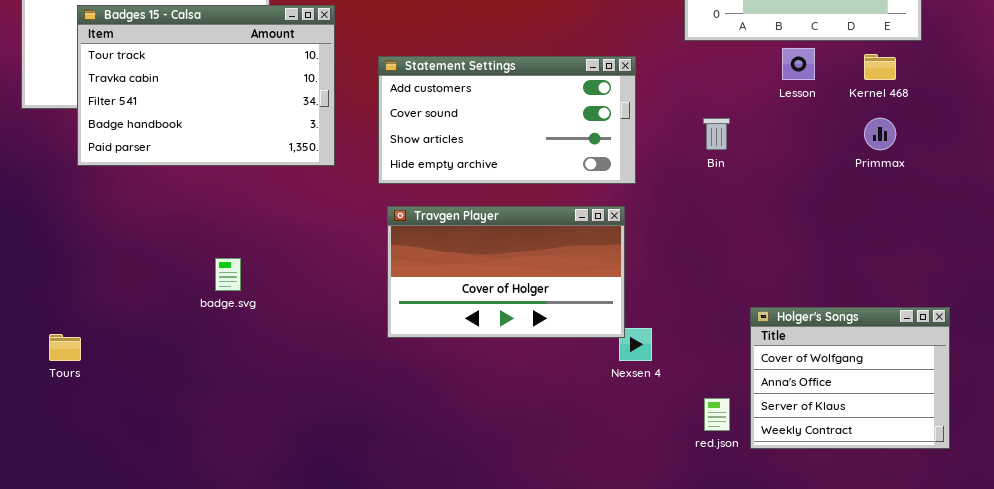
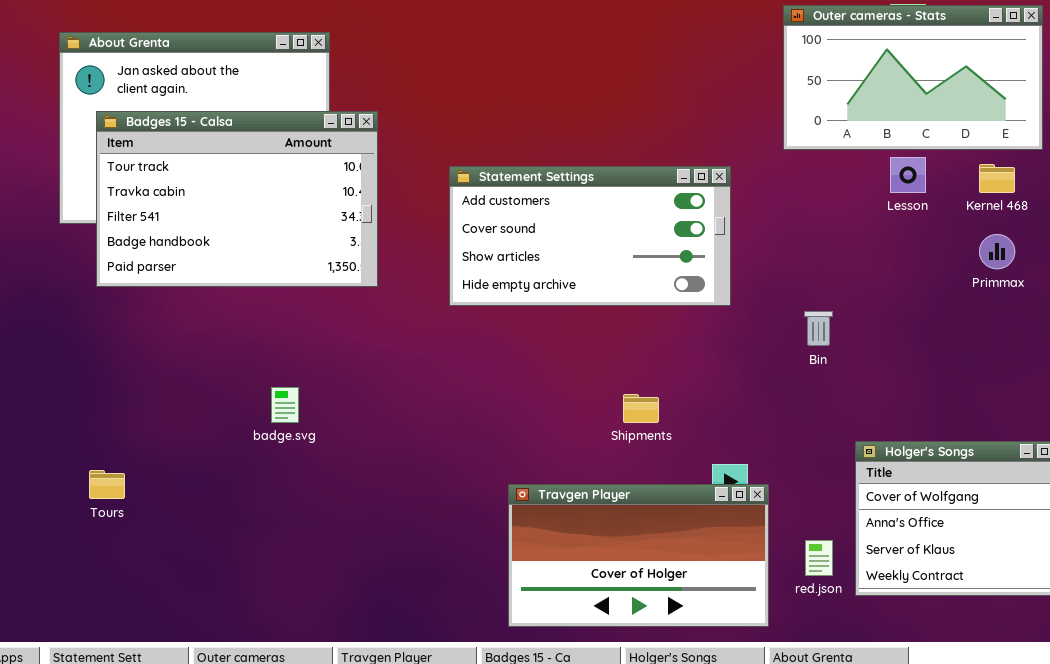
Badges 15 - Calsa: [77,5,335,166] -> [96,111,378,287], moved
Bin: [703,118,730,150] -> [804,311,833,346], moved
Travgen Player: [387,206,625,338] -> [508,484,769,627], moved

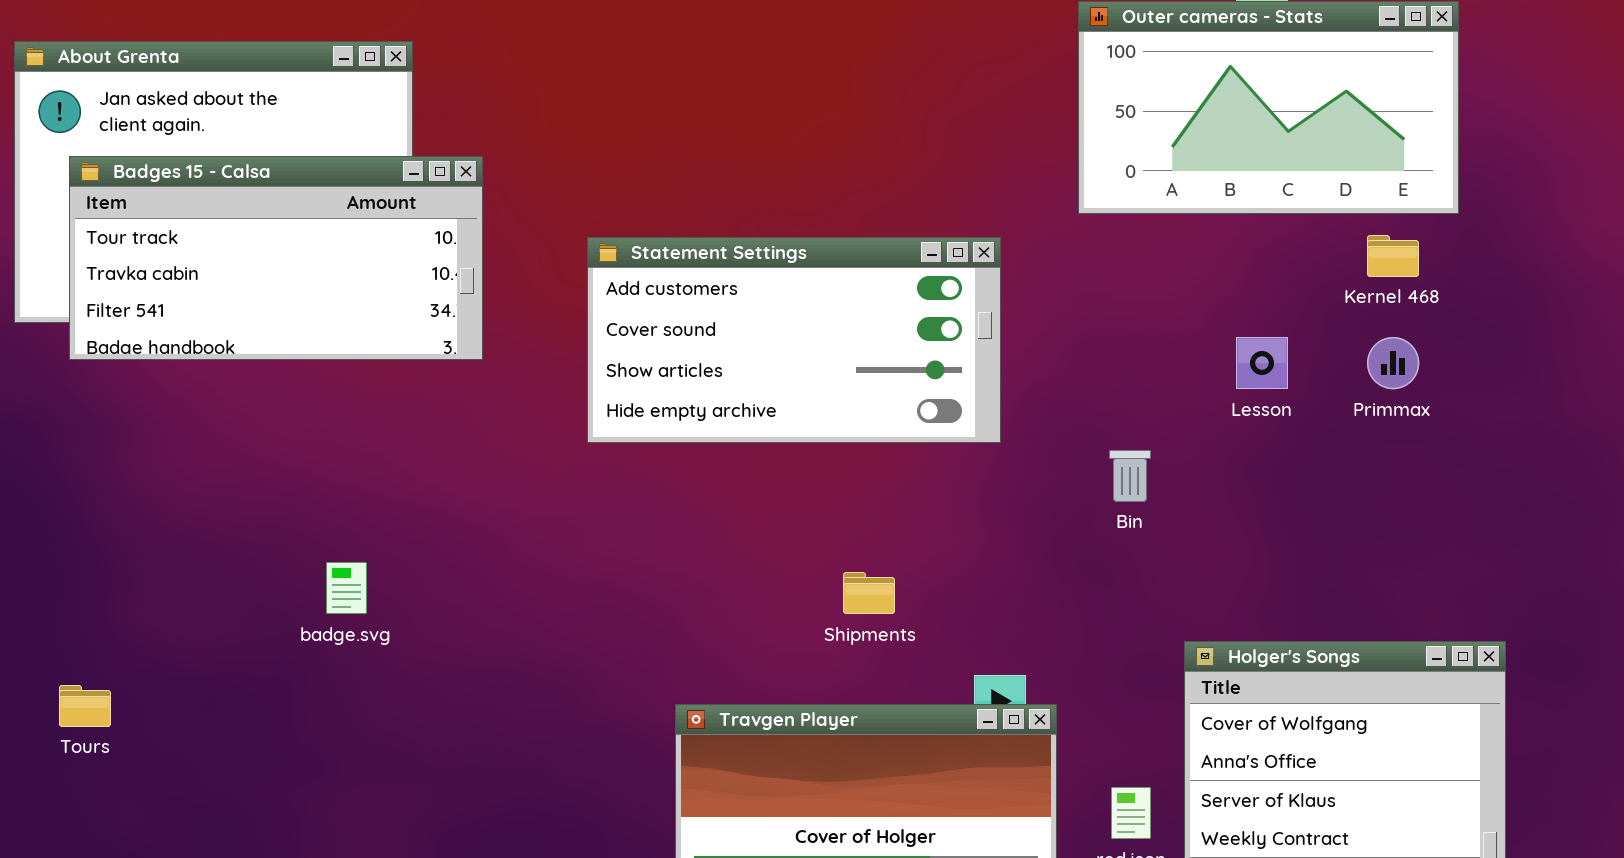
Badges 15 - Calsa: [96,111,378,287] -> [69,156,483,360], resized
Lesson: [890,157,926,193] -> [1236,337,1288,389], moved

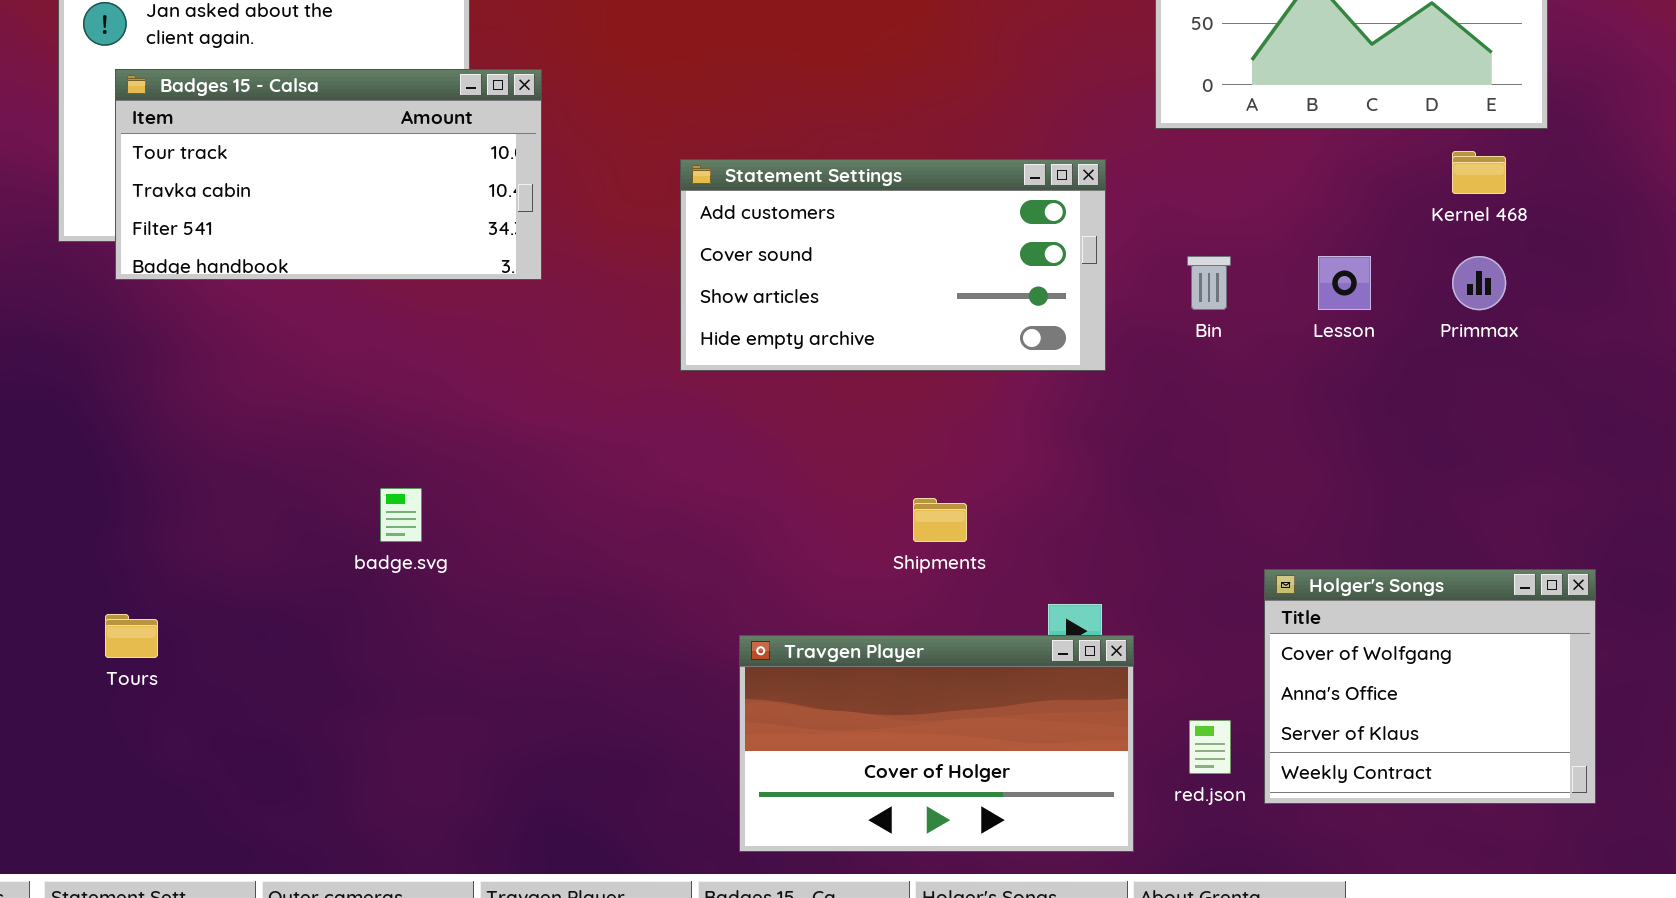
Statement Settings: [587,237,1001,443] -> [680,159,1106,371], moved
Bin: [1109,450,1151,502] -> [1187,256,1231,310], moved

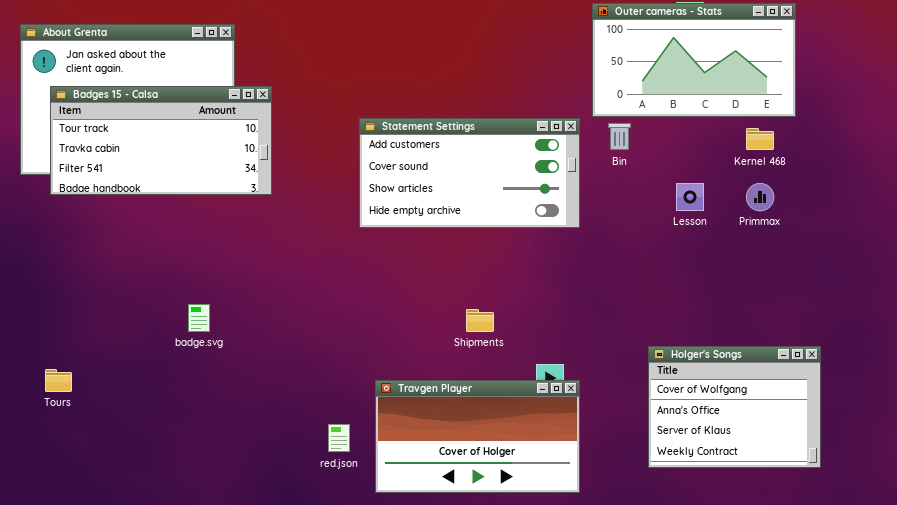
Statement Settings: [680,159,1106,371] -> [359,118,580,228], moved
Bin: [1187,256,1231,310] -> [608,123,631,150], moved
red.json: [1189,720,1231,774] -> [328,424,350,452], moved

